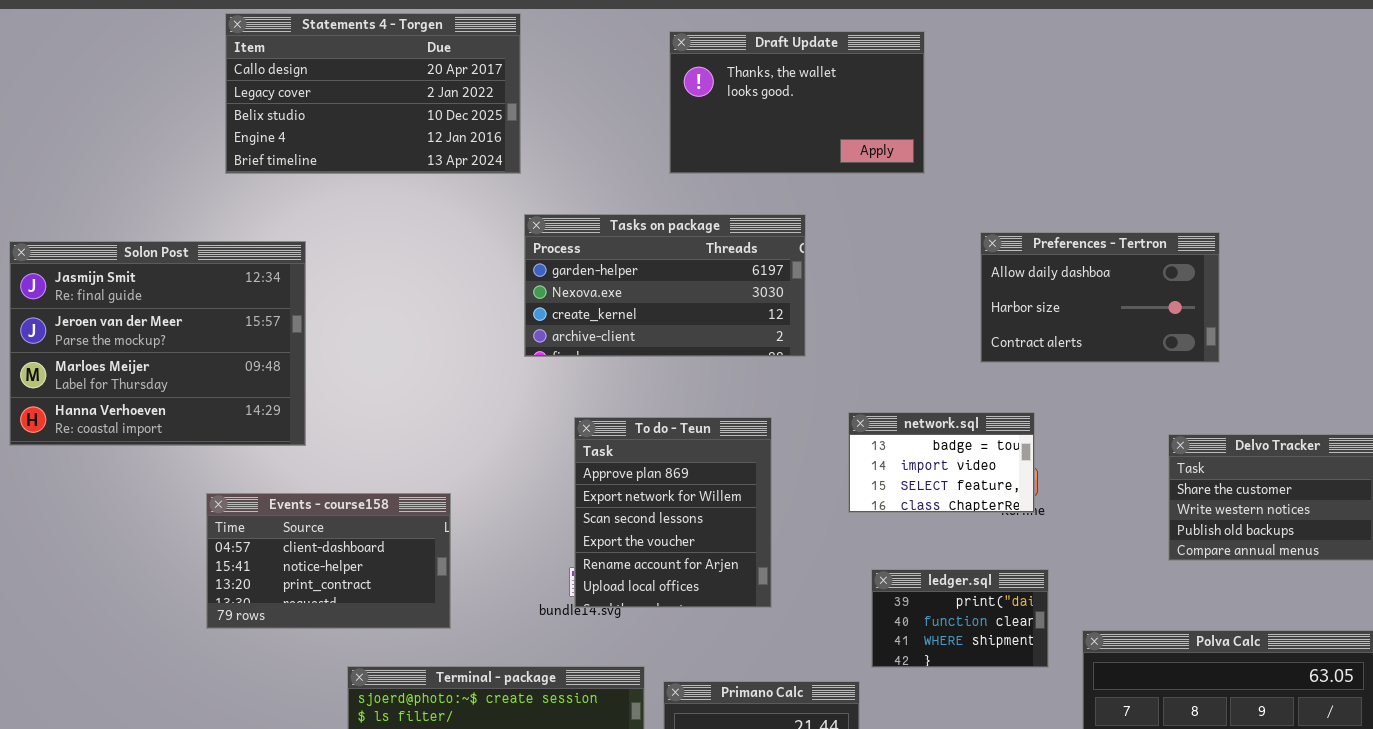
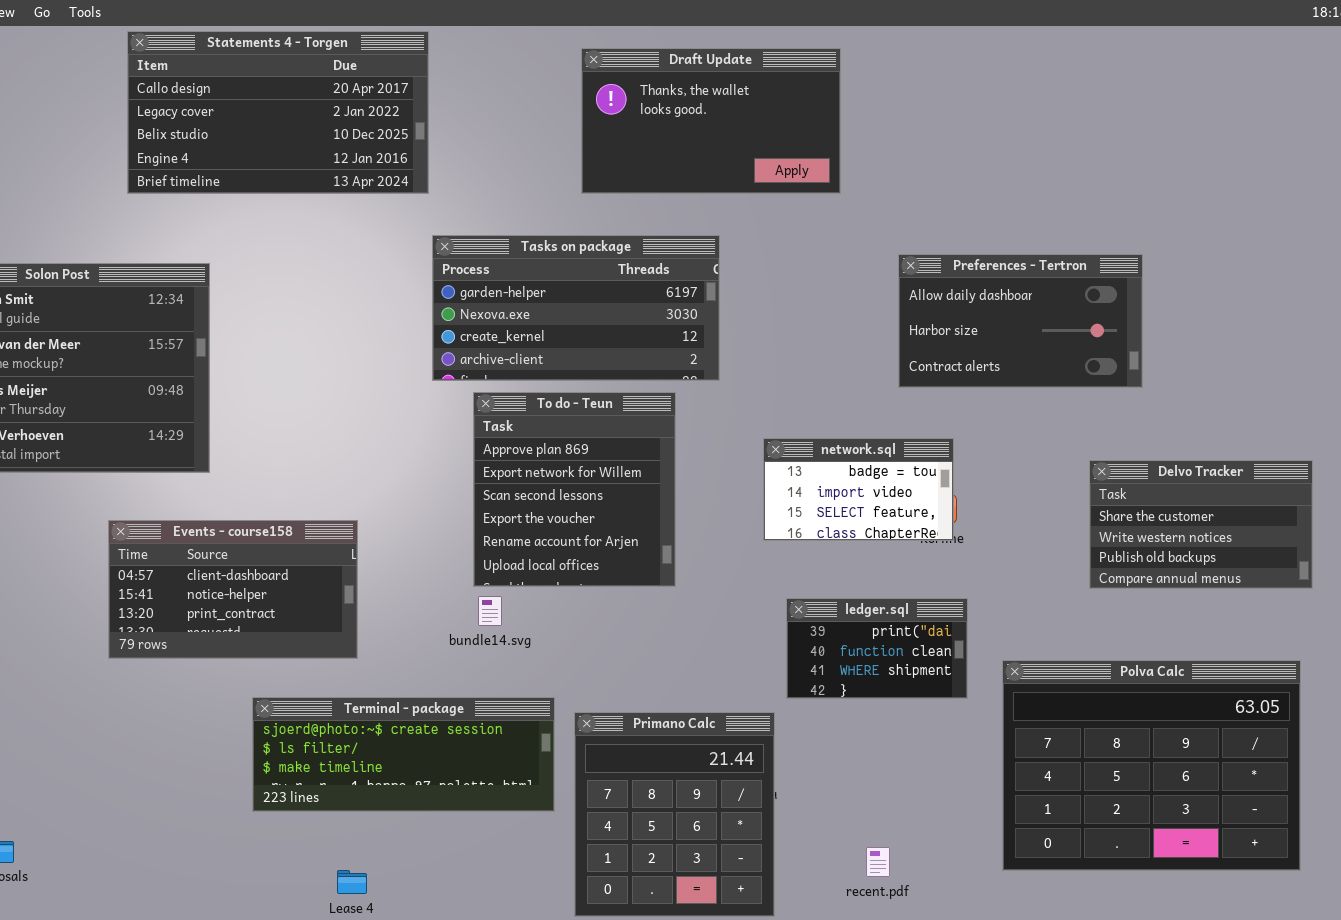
To do - Teun: [574,417,772,608] -> [473,392,676,587], moved

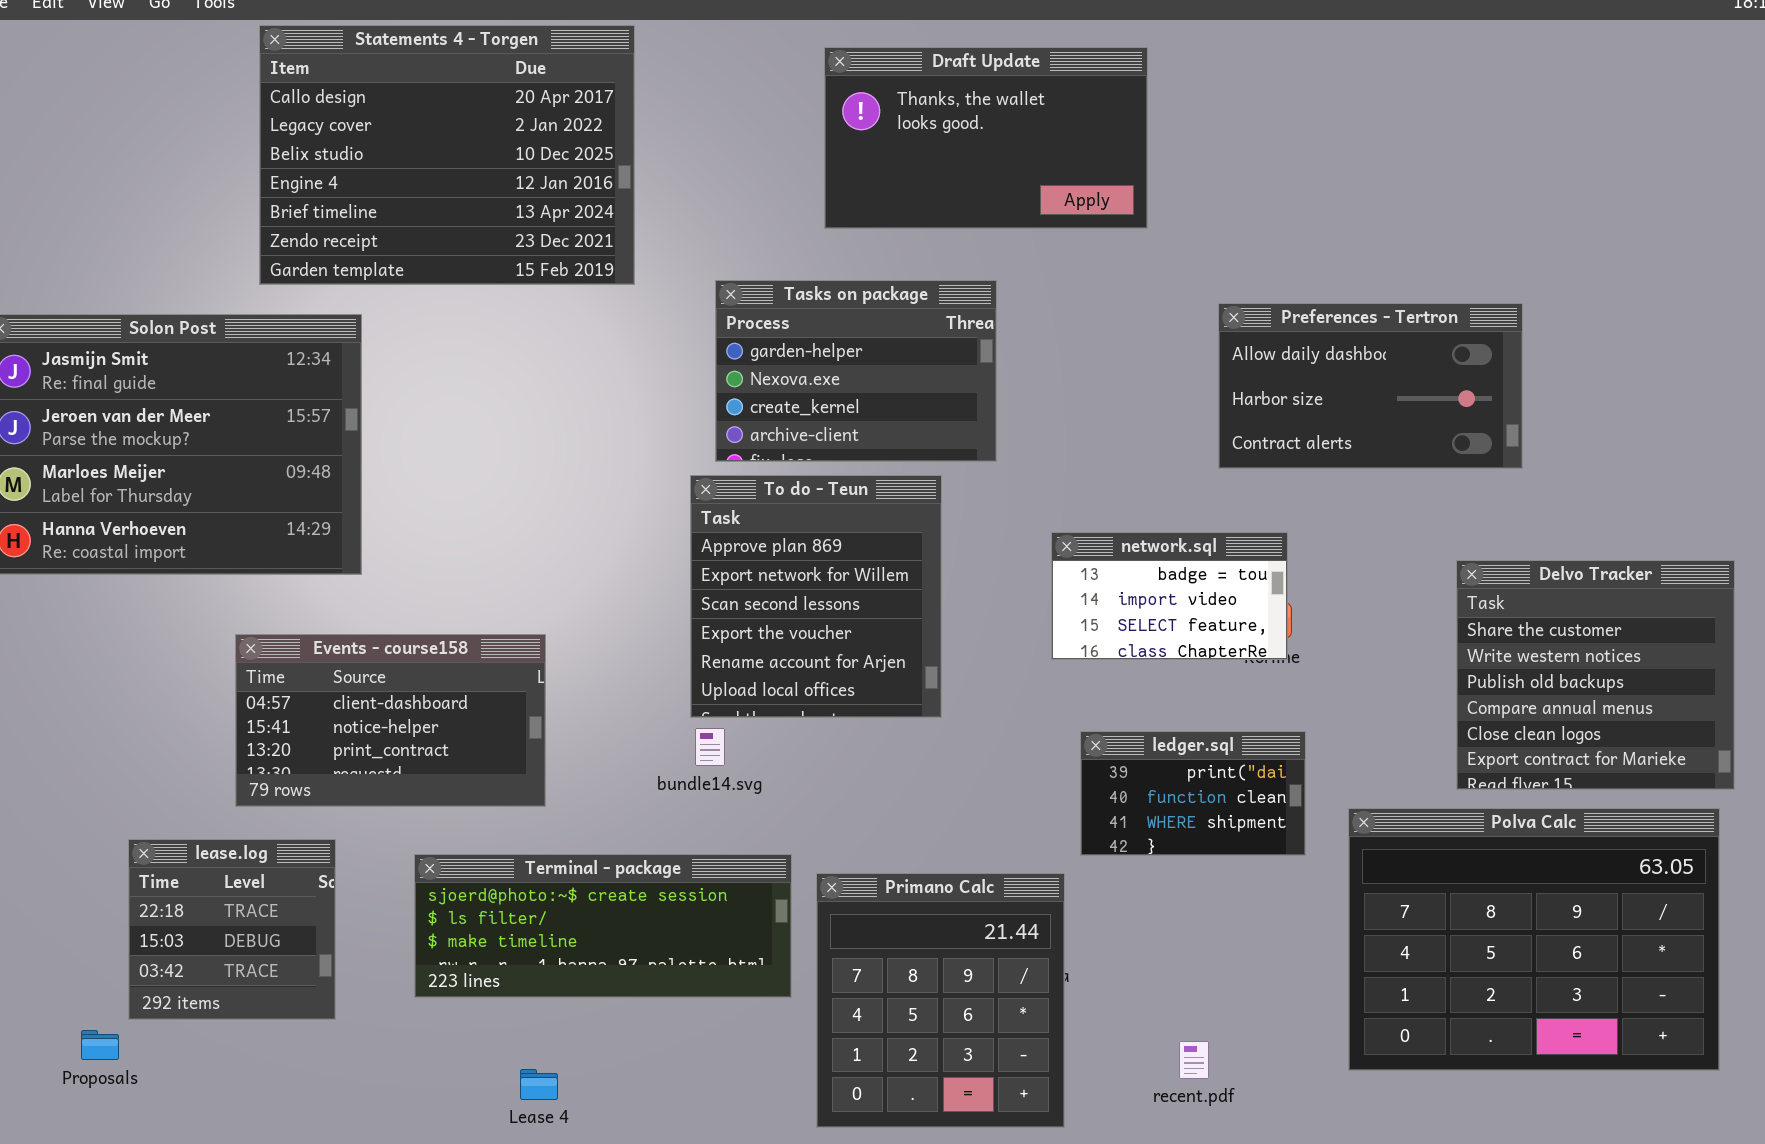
Statements 4 - Torgen: [127,31,429,194] -> [259,25,635,285], resized
Tasks on package: [432,235,720,381] -> [715,280,997,462], resized
Delvo Tracker: [1089,460,1313,589] -> [1456,560,1735,790], resized
lease.log: none -> [128,839,336,1020], opened

